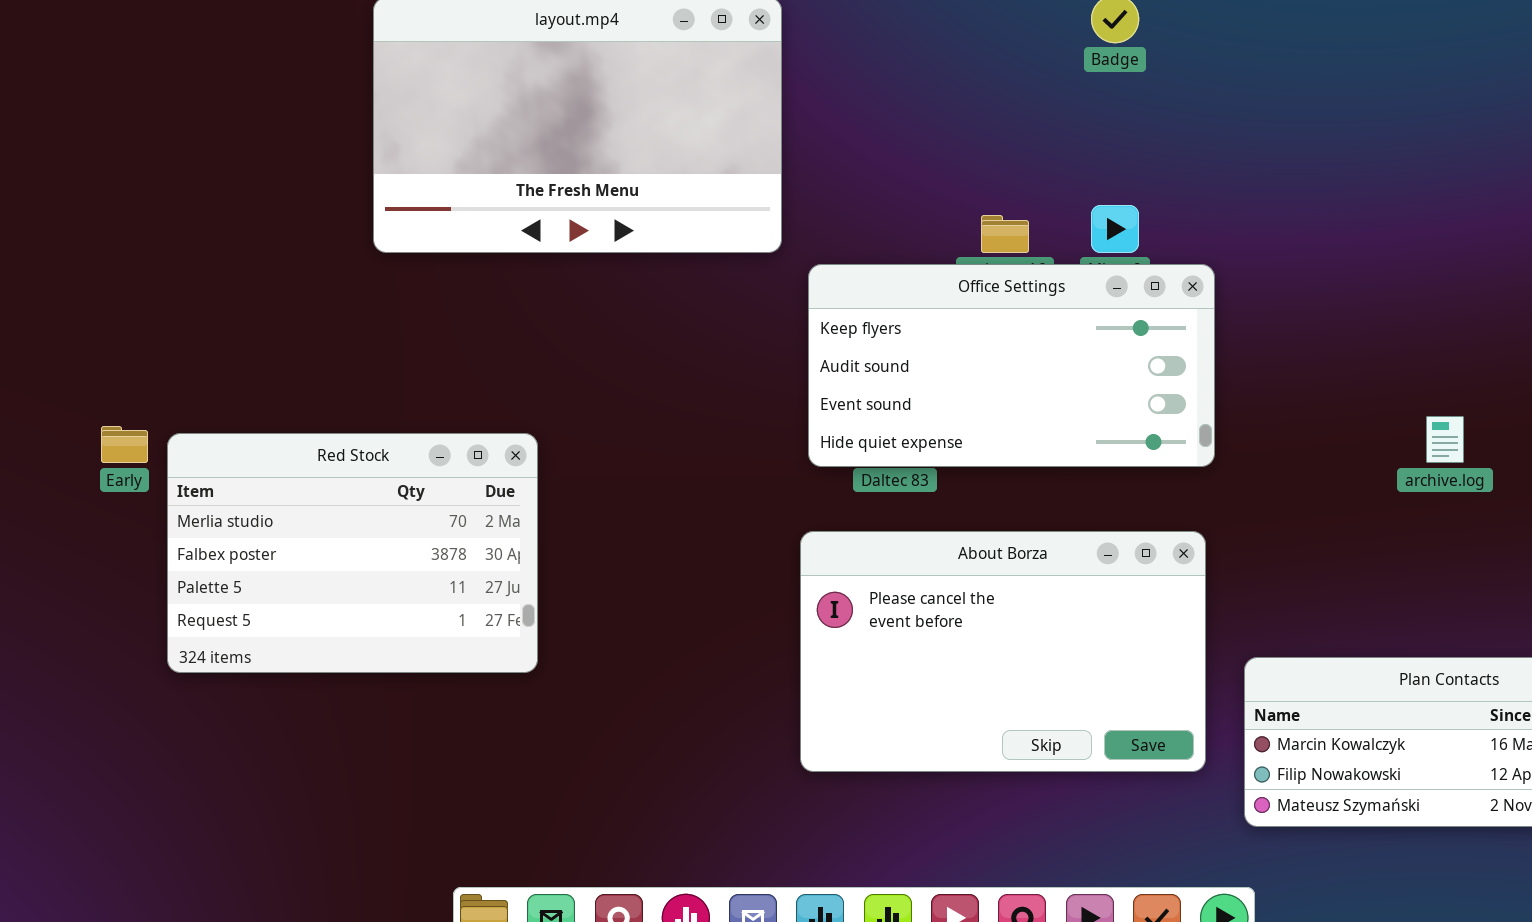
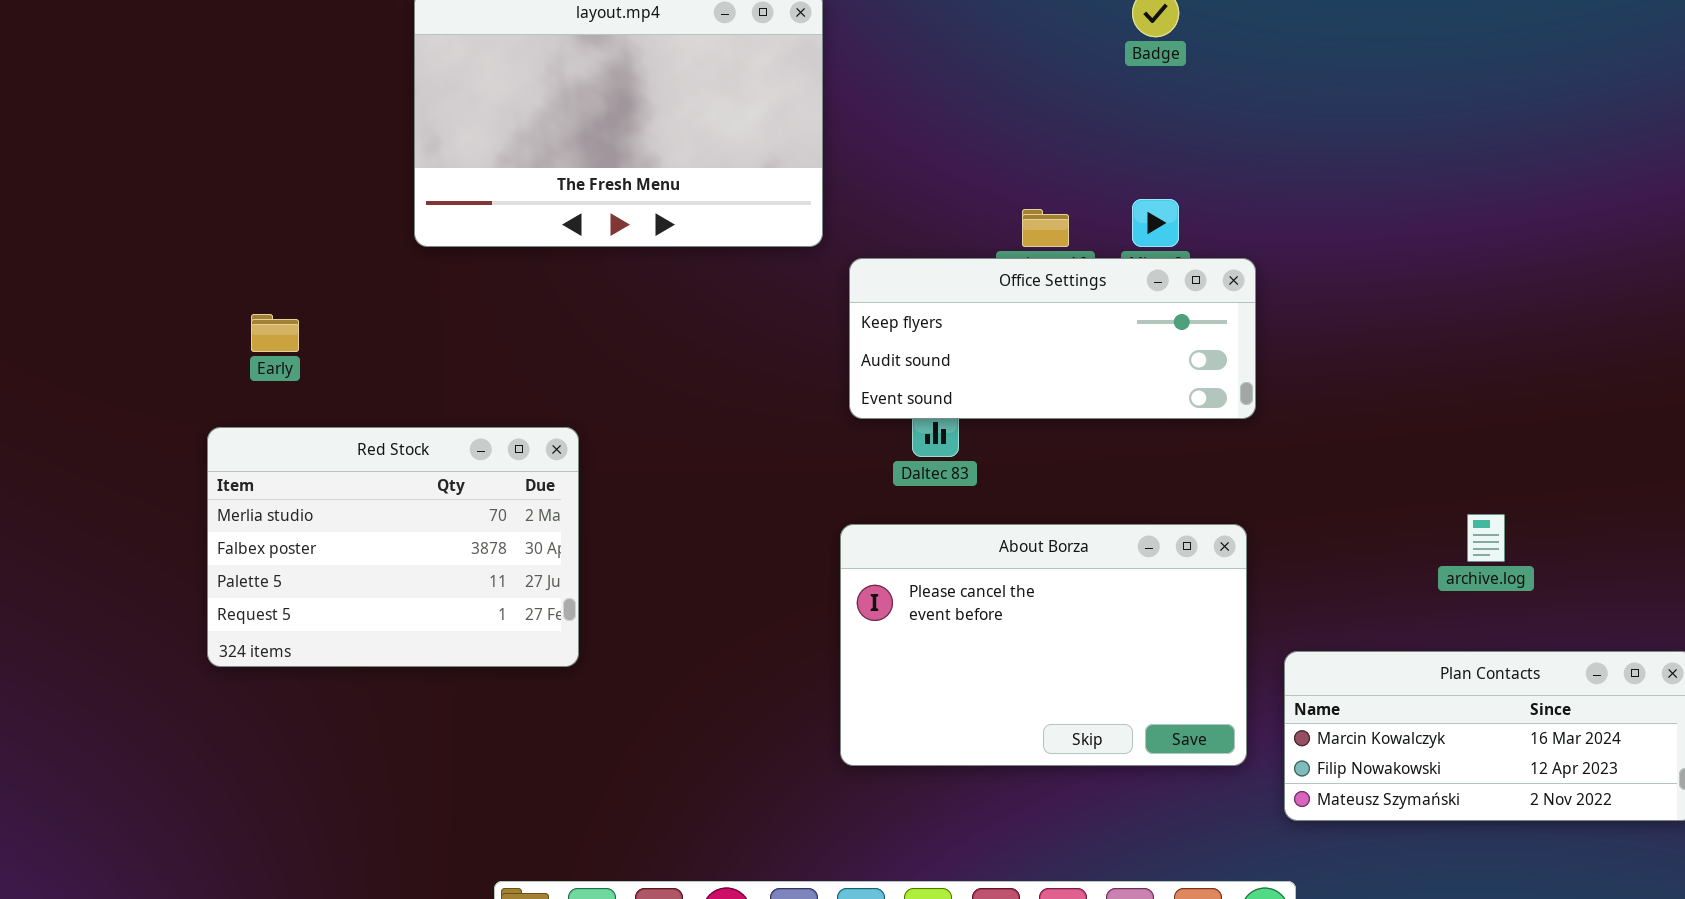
Office Settings: [808,264,1215,467] -> [849,258,1256,419], resized
archive.log: [1426,416,1464,463] -> [1467,514,1505,562], moved
Early: [101,426,148,463] -> [251,314,299,352], moved

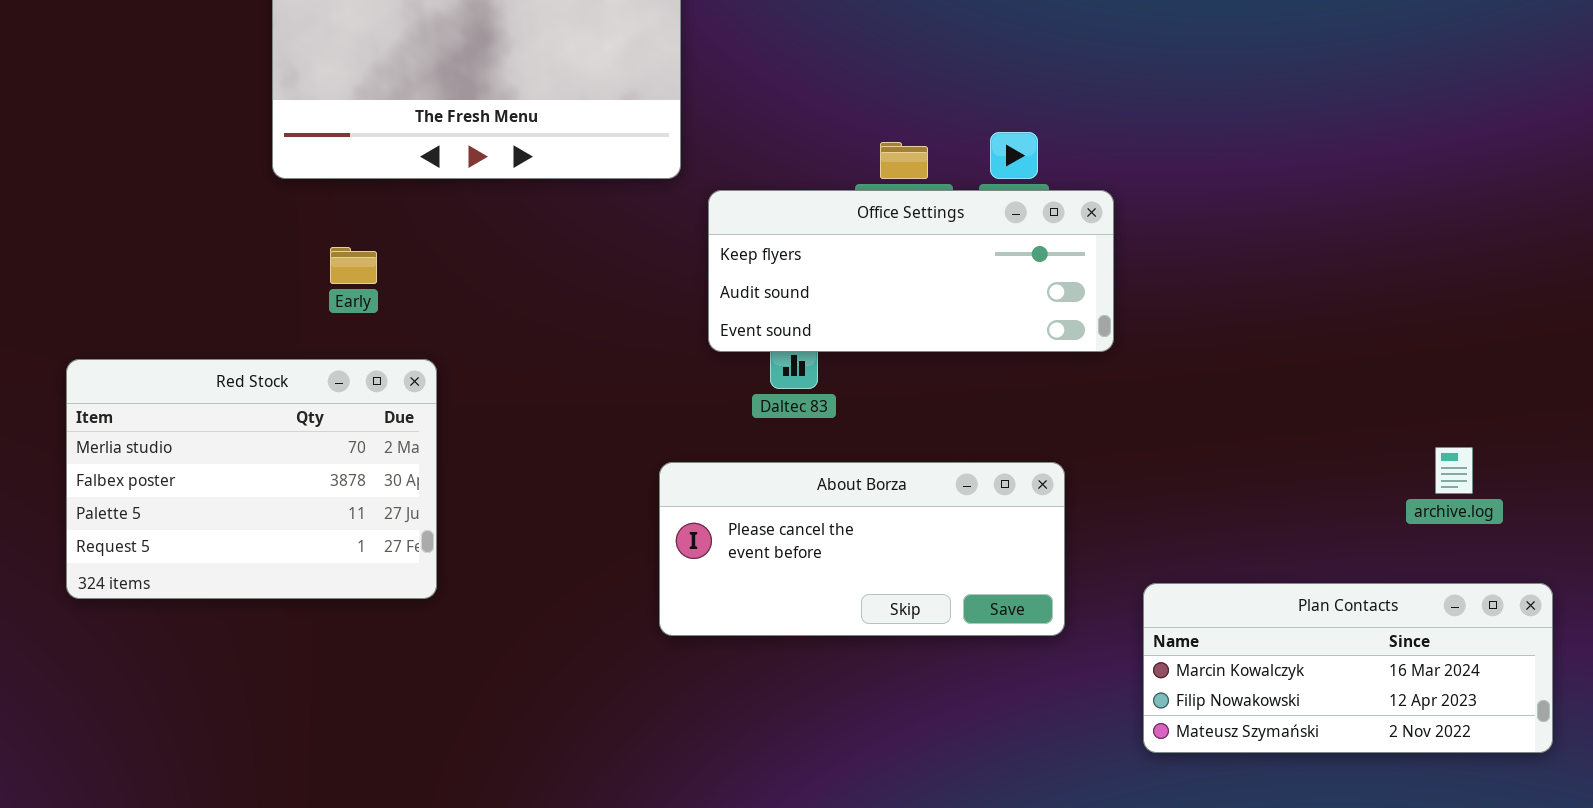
Early: [251,314,299,352] -> [330,247,377,284], moved
archive.log: [1467,514,1505,562] -> [1435,447,1473,494], moved
About Borza: [840,524,1247,766] -> [659,462,1065,636], moved, resized

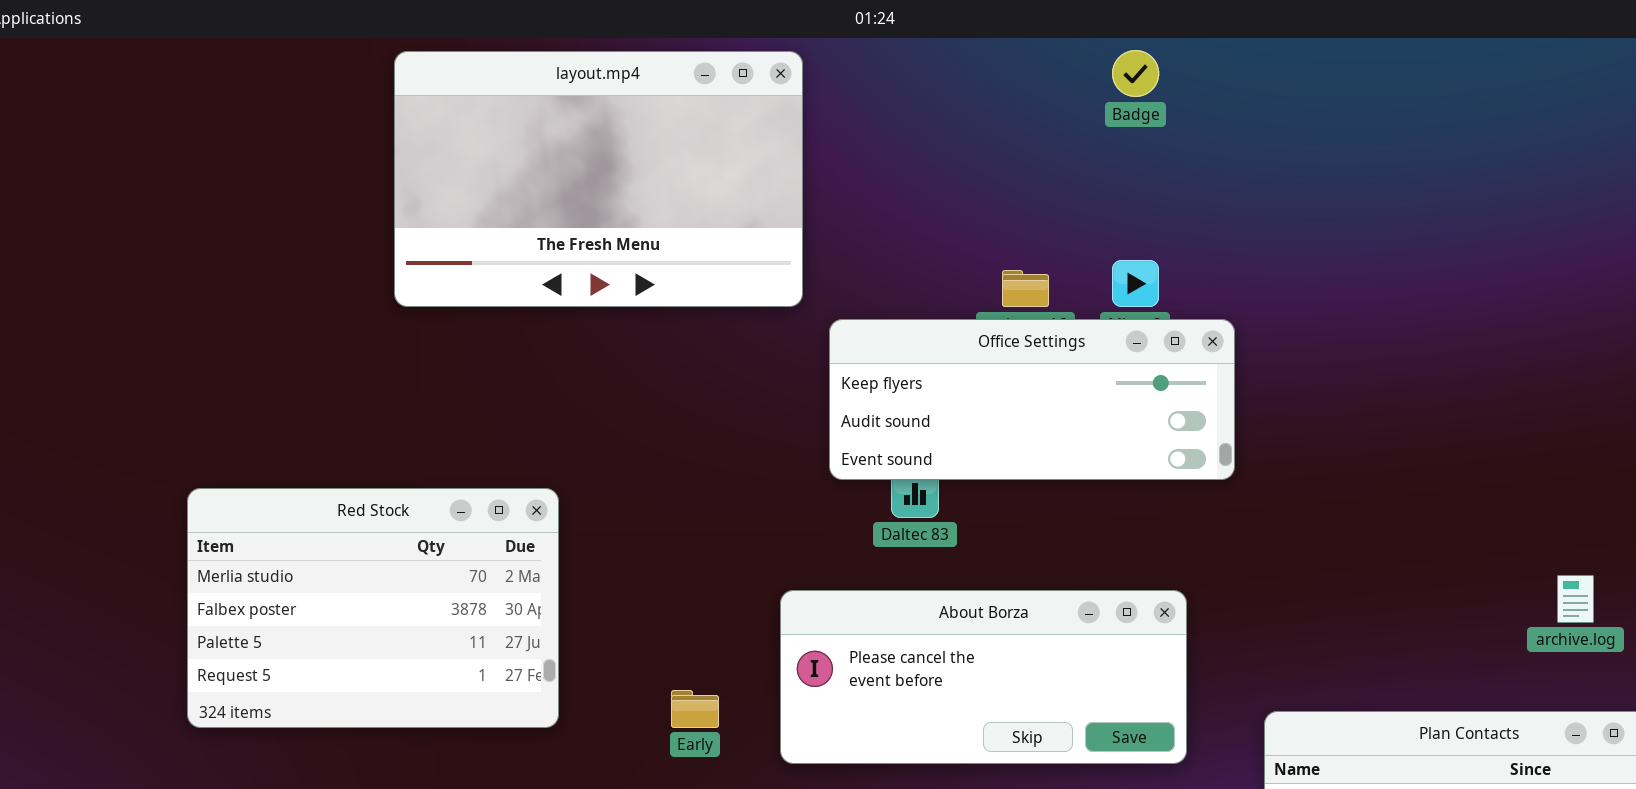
Early: [330,247,377,284] -> [671,690,719,728], moved

